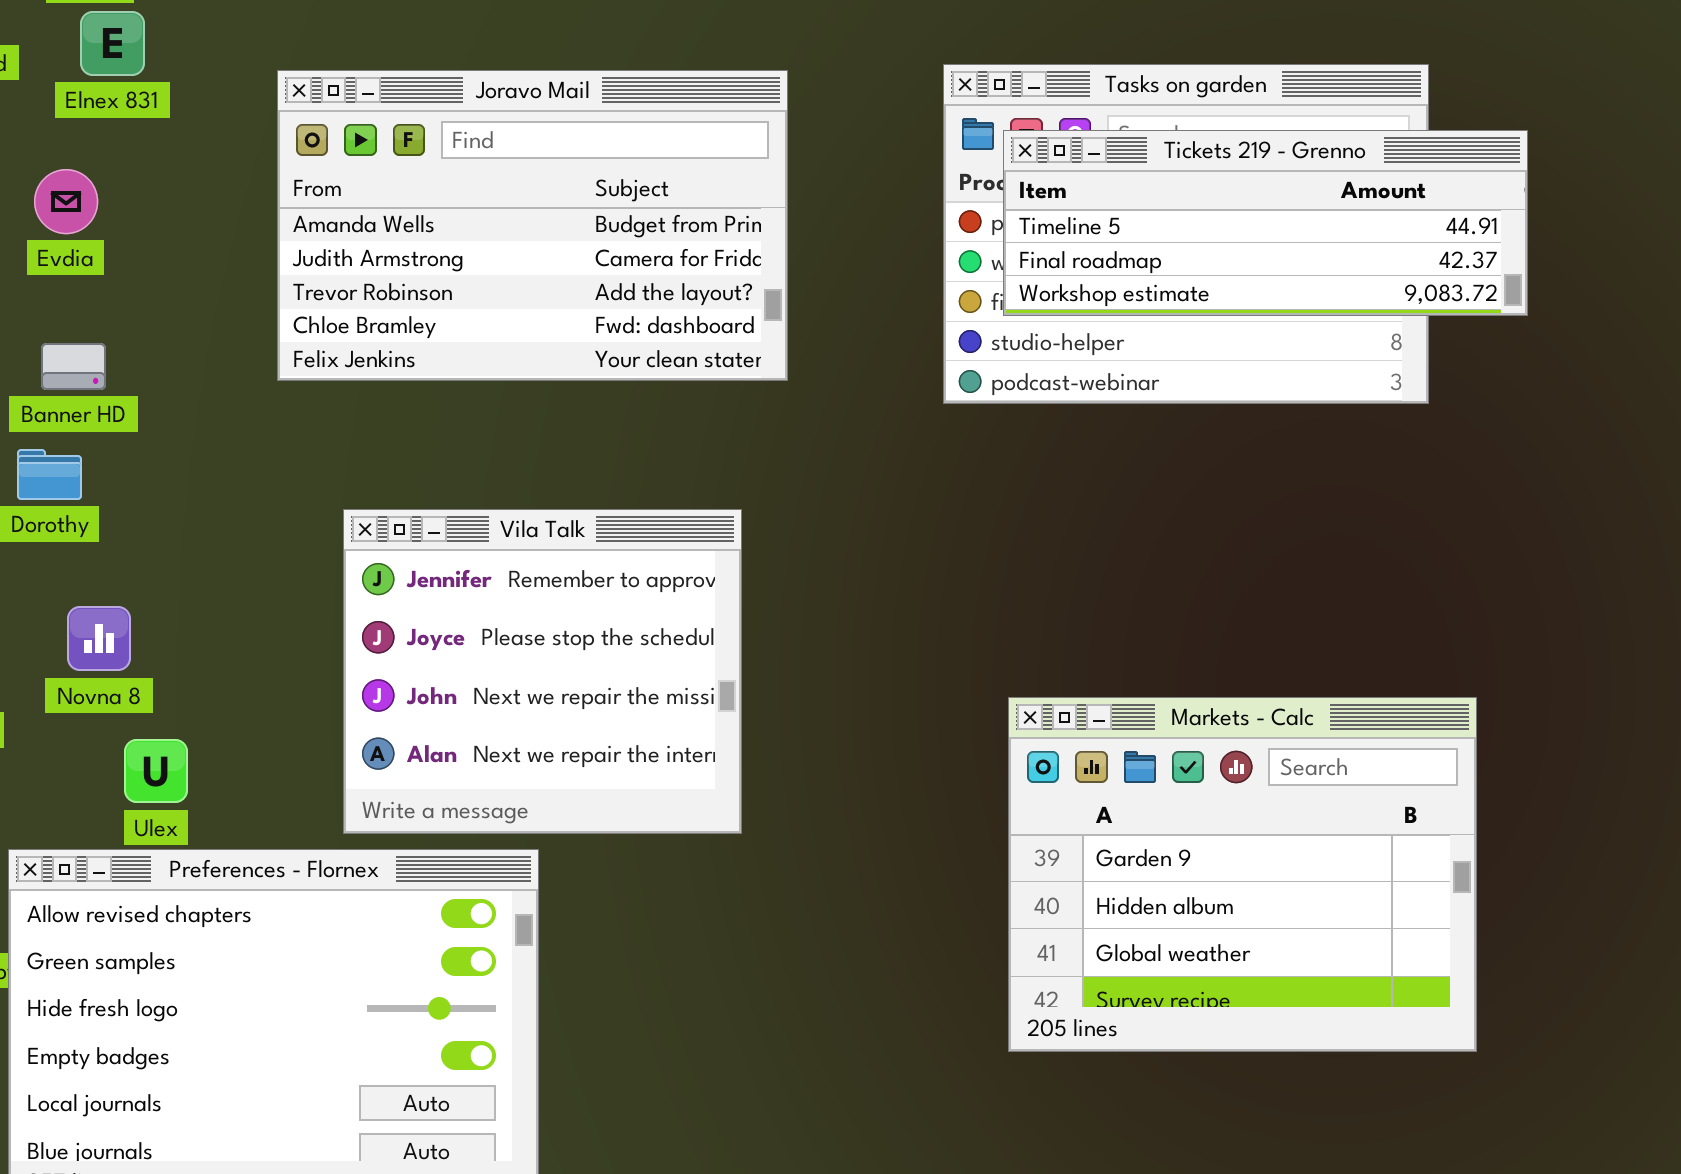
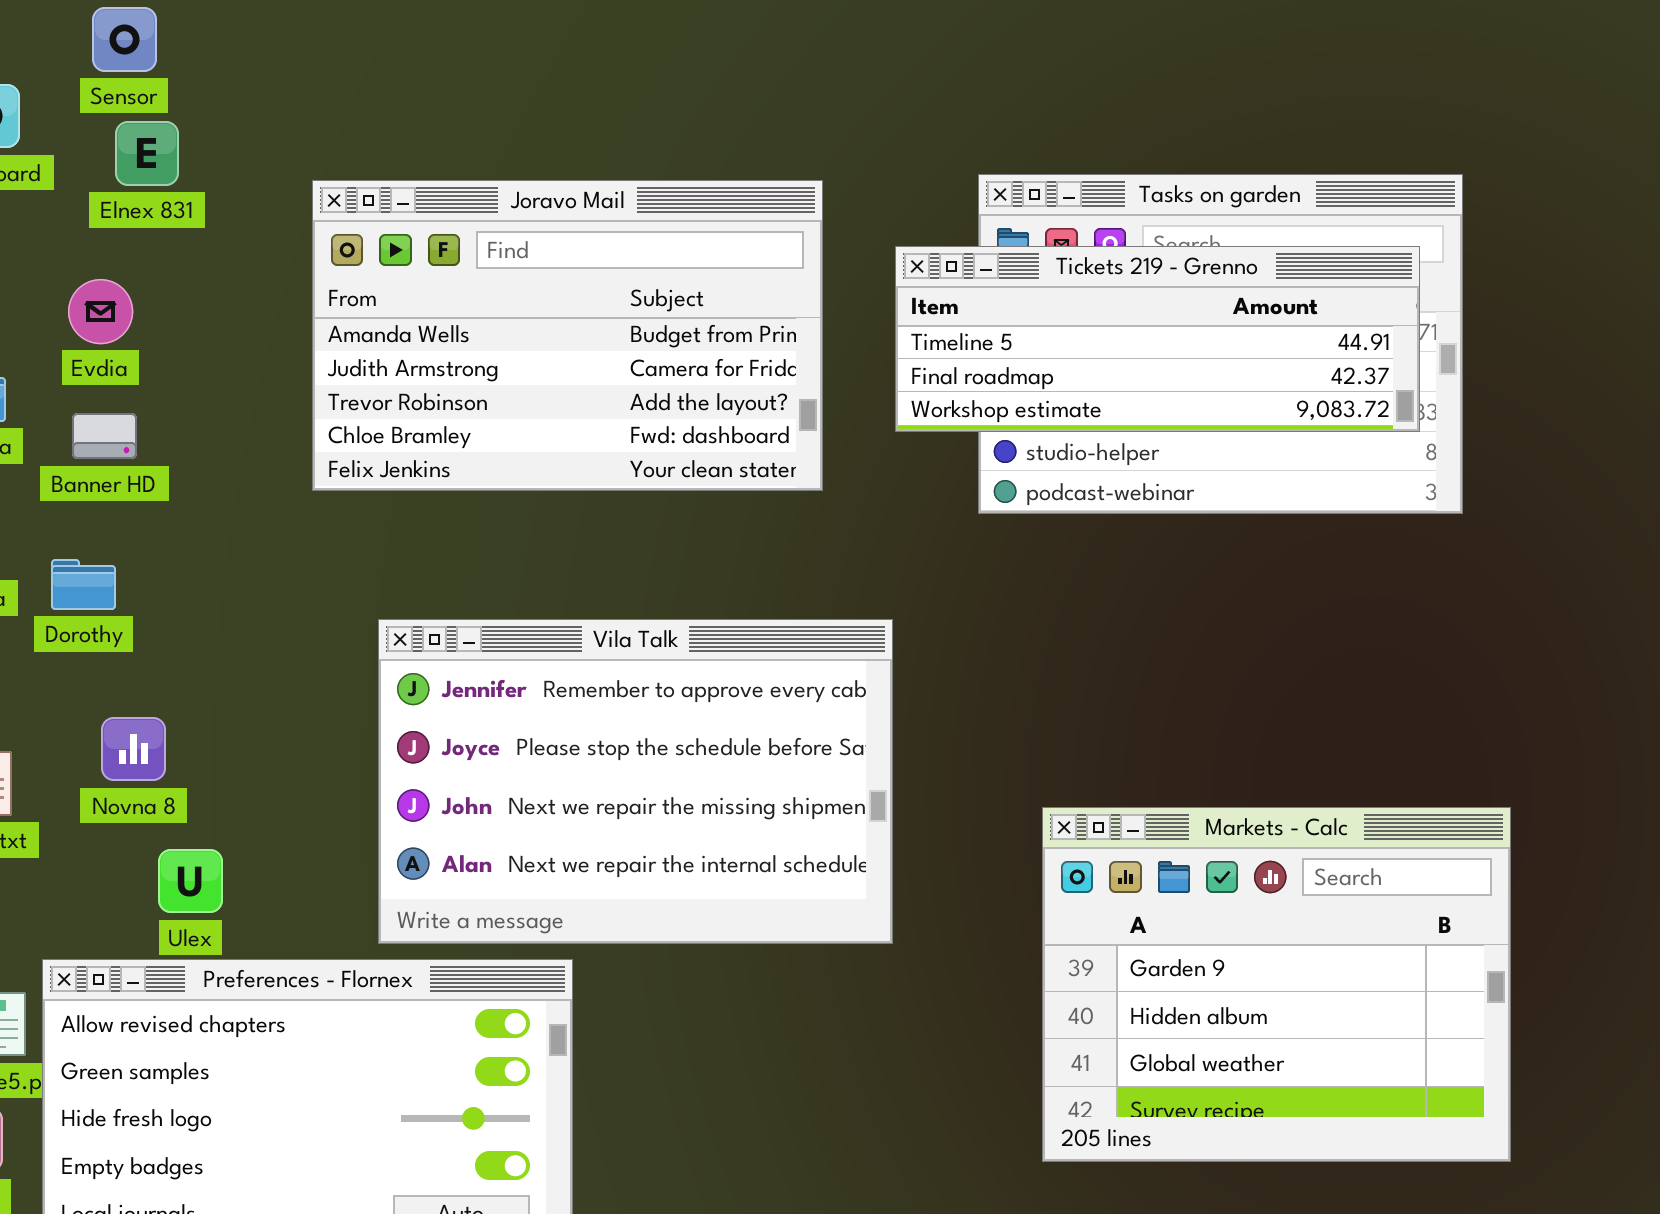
Tickets 219 - Grenno: [1003,130,1528,316] -> [895,246,1420,432], moved
Banner HD: [41,343,106,390] -> [72,413,137,459], moved
Vila Talk: [343,509,742,834] -> [378,619,893,944], resized

